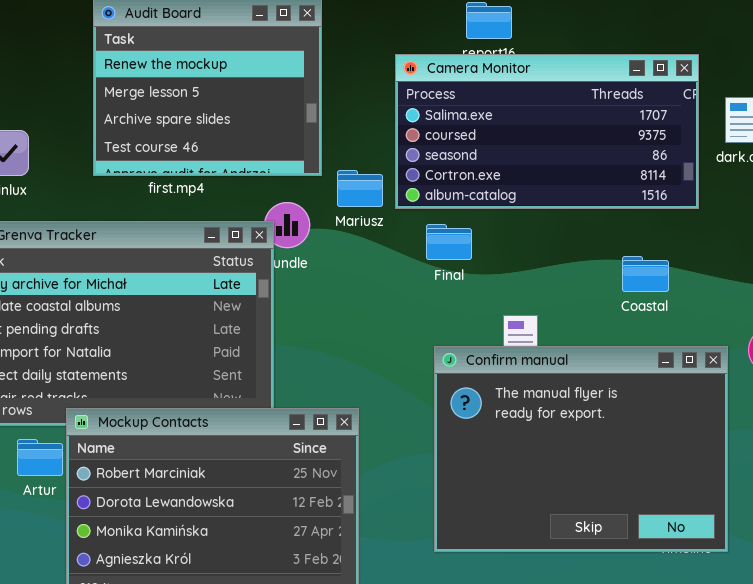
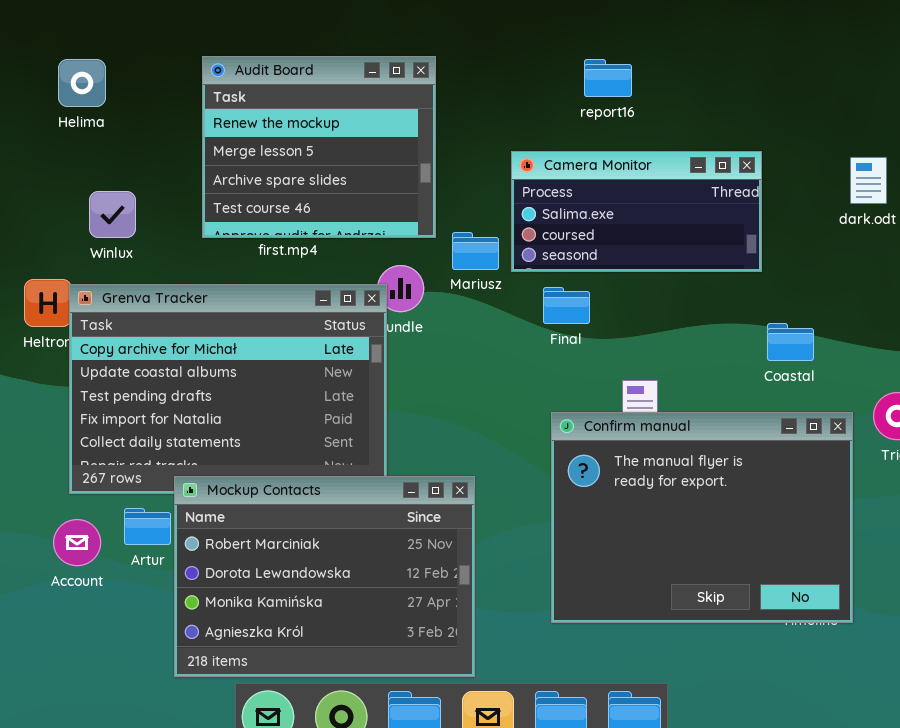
Camera Monitor: [395,54,699,209] -> [511,151,762,272], resized
Coastal: [622,256,669,292] -> [767,323,814,361], moved

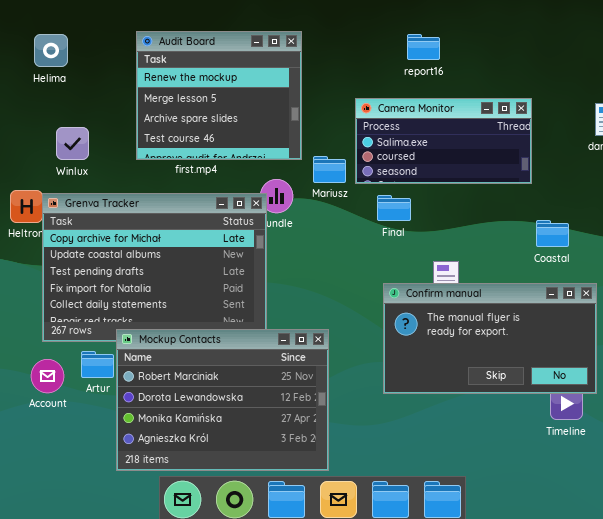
Confirm manual: [551,412,853,623] -> [383,283,597,394], resized

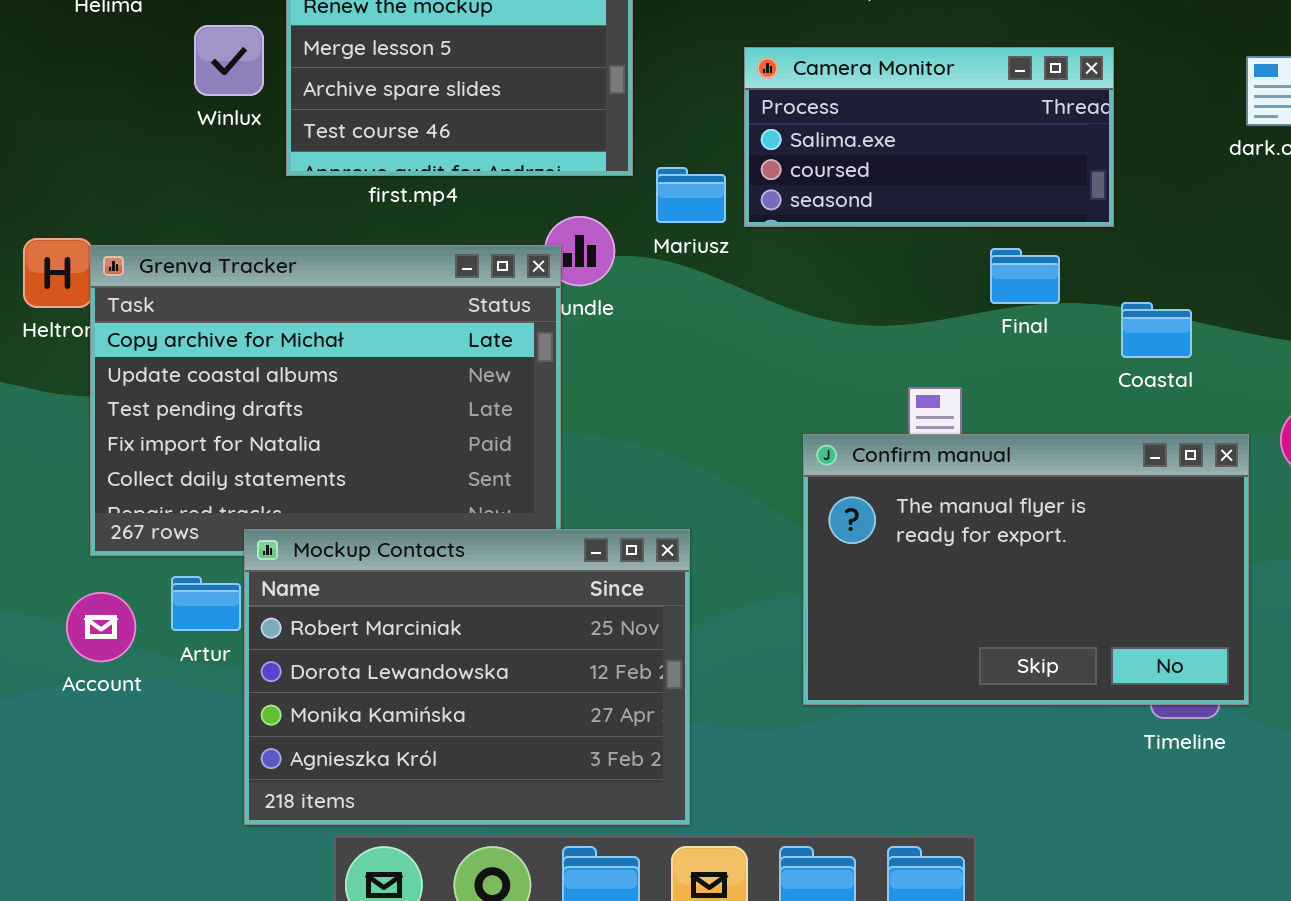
Winlux: [56,127,89,160] -> [194,25,264,96], moved
Final: [377,195,411,221] -> [990,248,1060,304], moved
Confirm manual: [383,283,597,394] -> [803,434,1249,705], resized

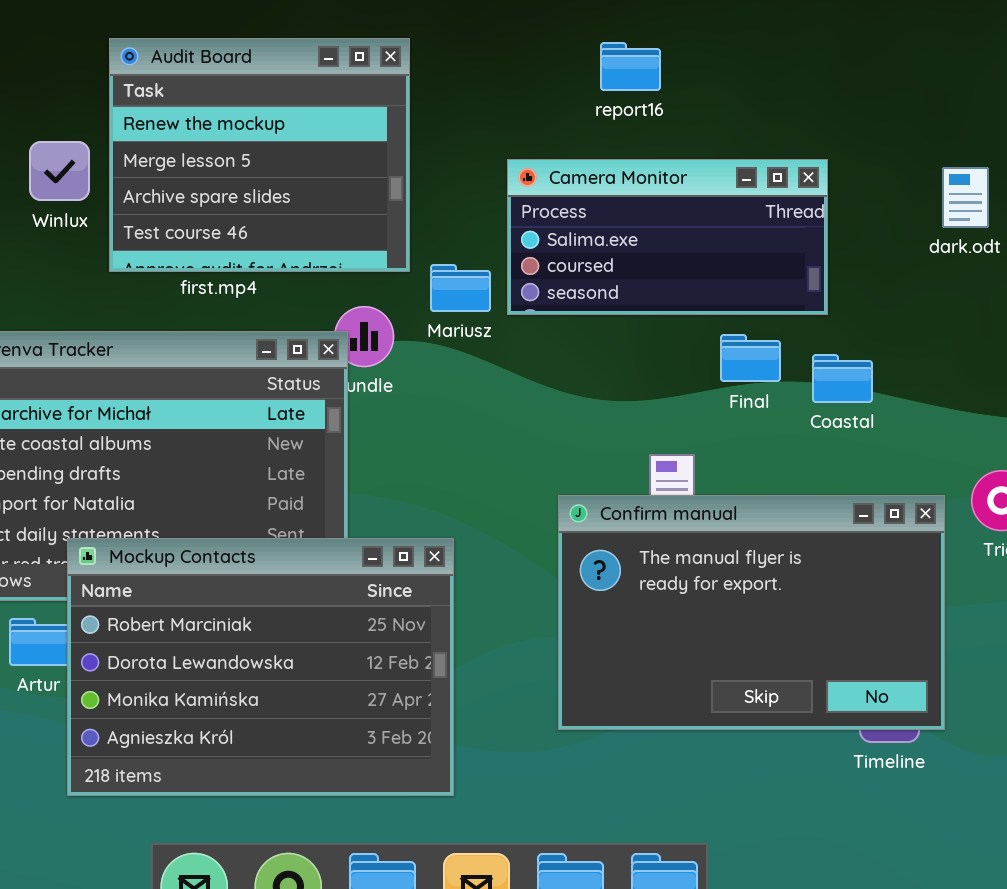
Coastal: [1121,302,1192,358] -> [812,354,873,403], moved
Mockup Contacts: [244,529,690,825] -> [67,538,454,796], moved

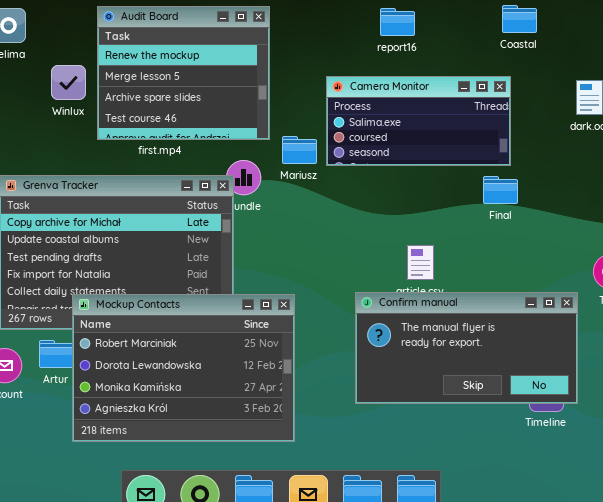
Final: [720,334,781,382] -> [483,176,518,204], moved
Coastal: [812,354,873,403] -> [502,5,537,33], moved
Confirm manual: [558,495,945,730] -> [355,292,578,404], resized

